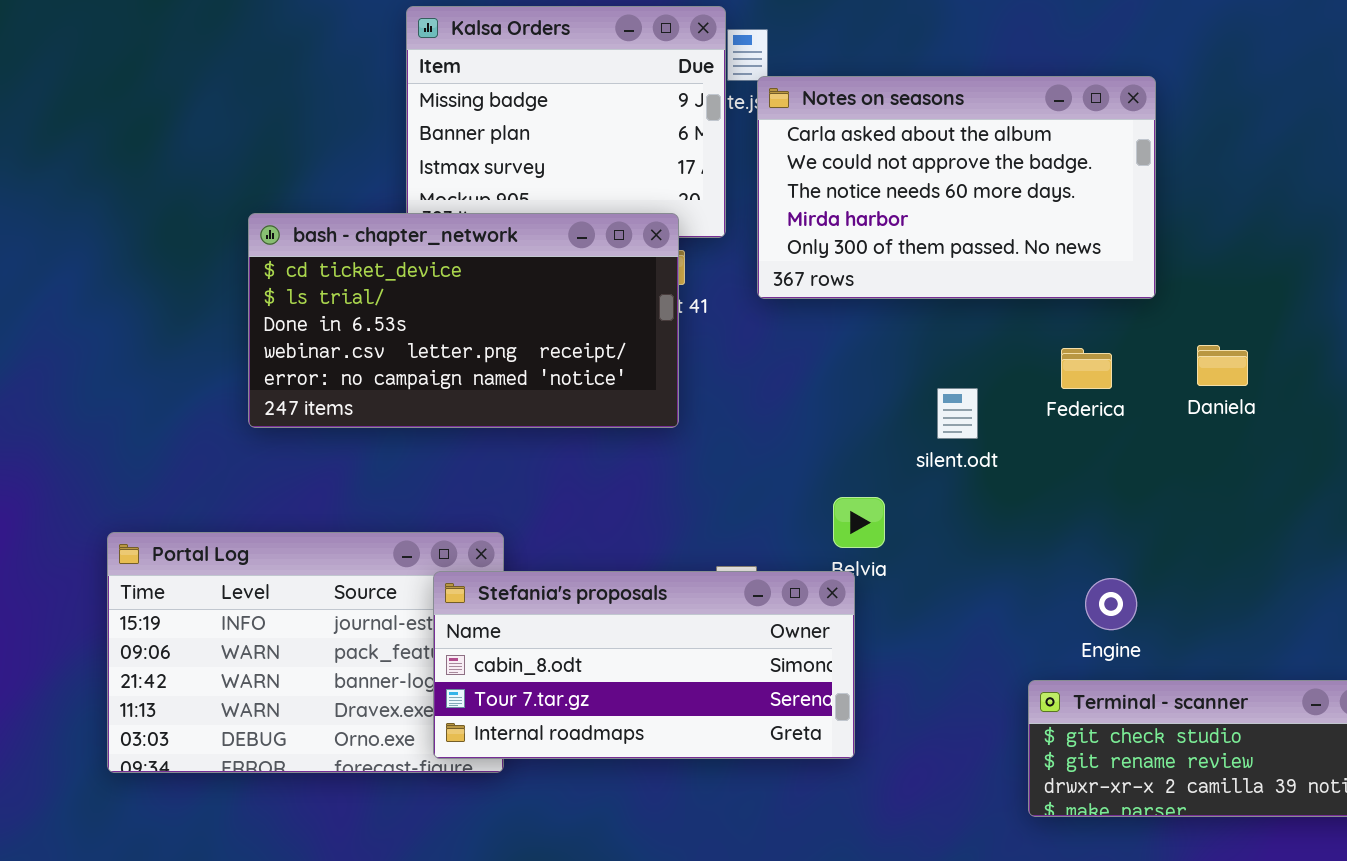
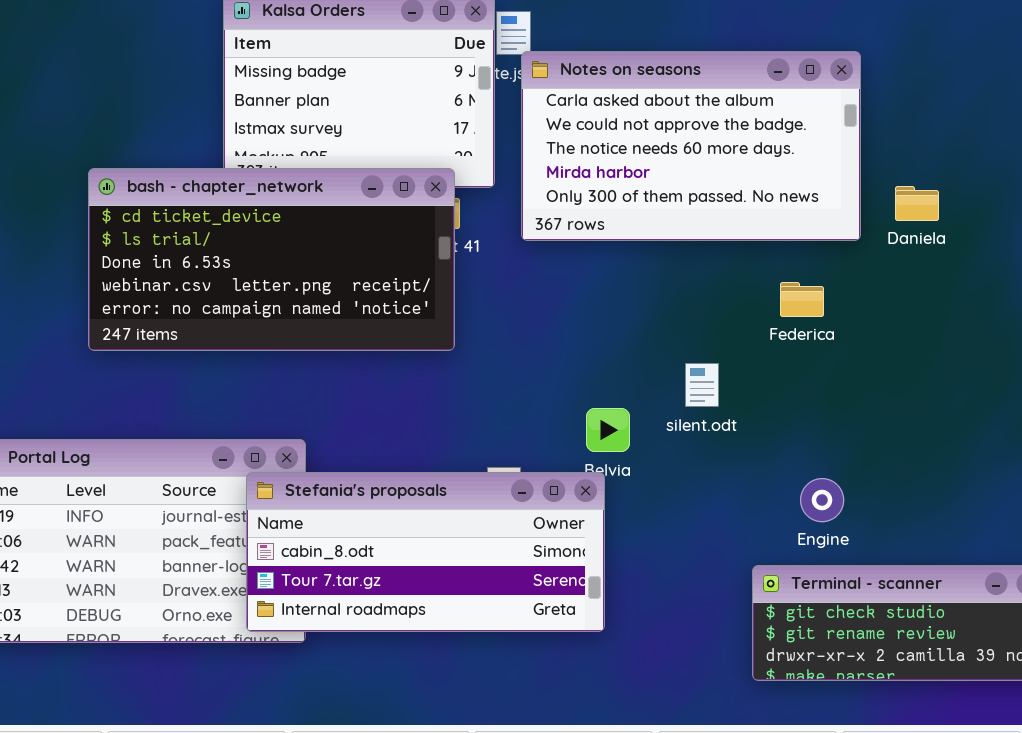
Daniela: [1197,345,1248,386] -> [895,186,939,221], moved
silent.odt: [937,388,978,439] -> [685,363,719,407], moved

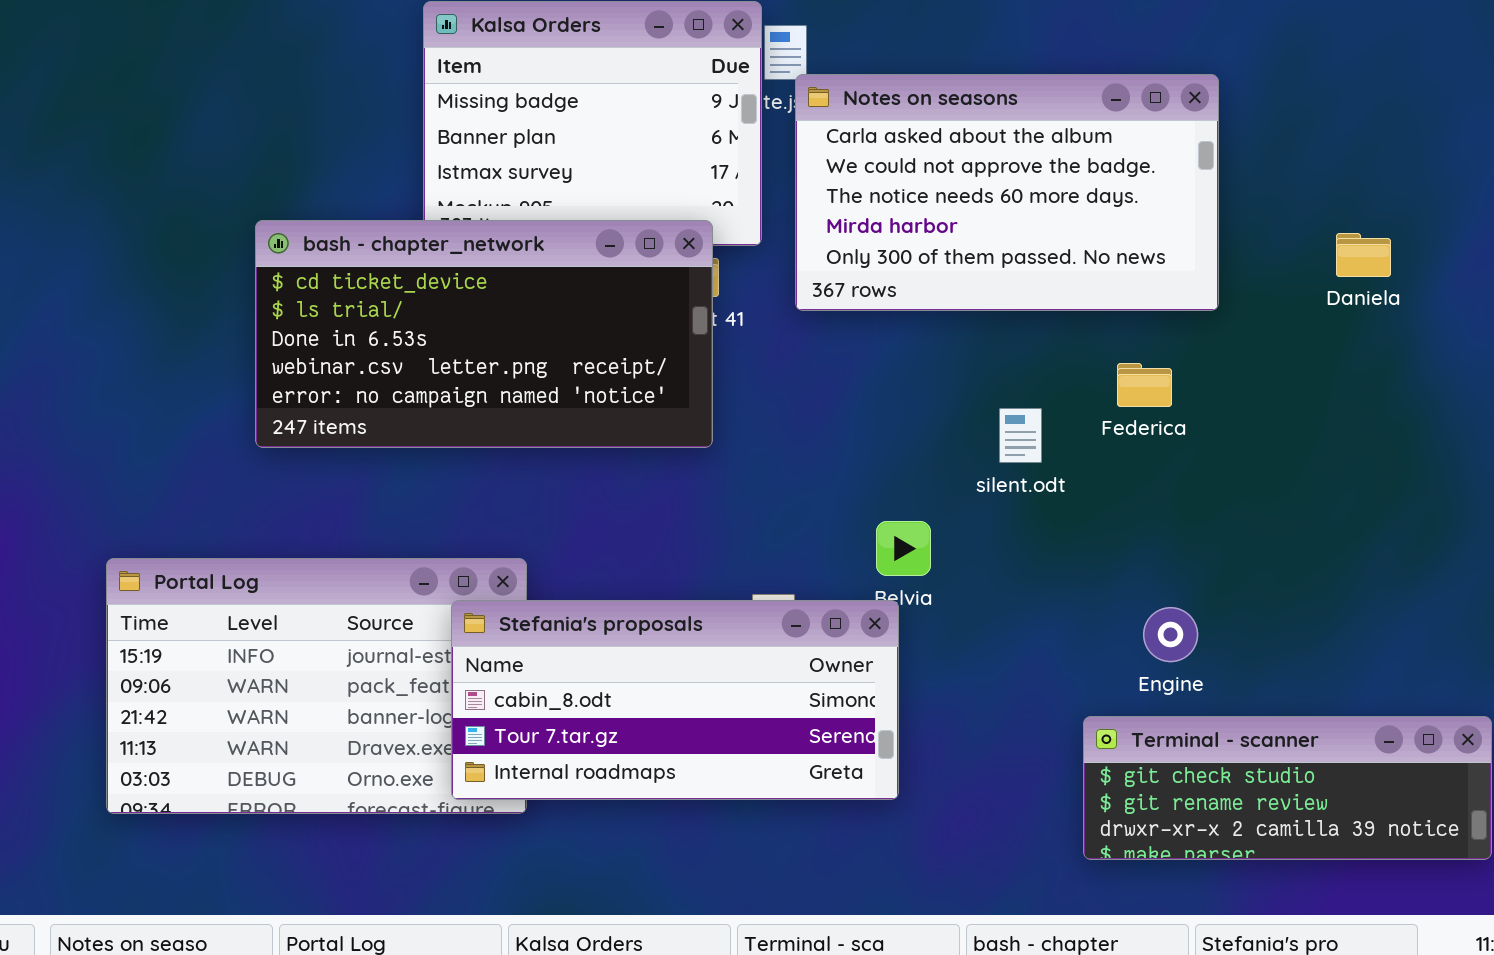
Daniela: [895,186,939,221] -> [1336,233,1391,277], moved
silent.odt: [685,363,719,407] -> [999,408,1042,463], moved

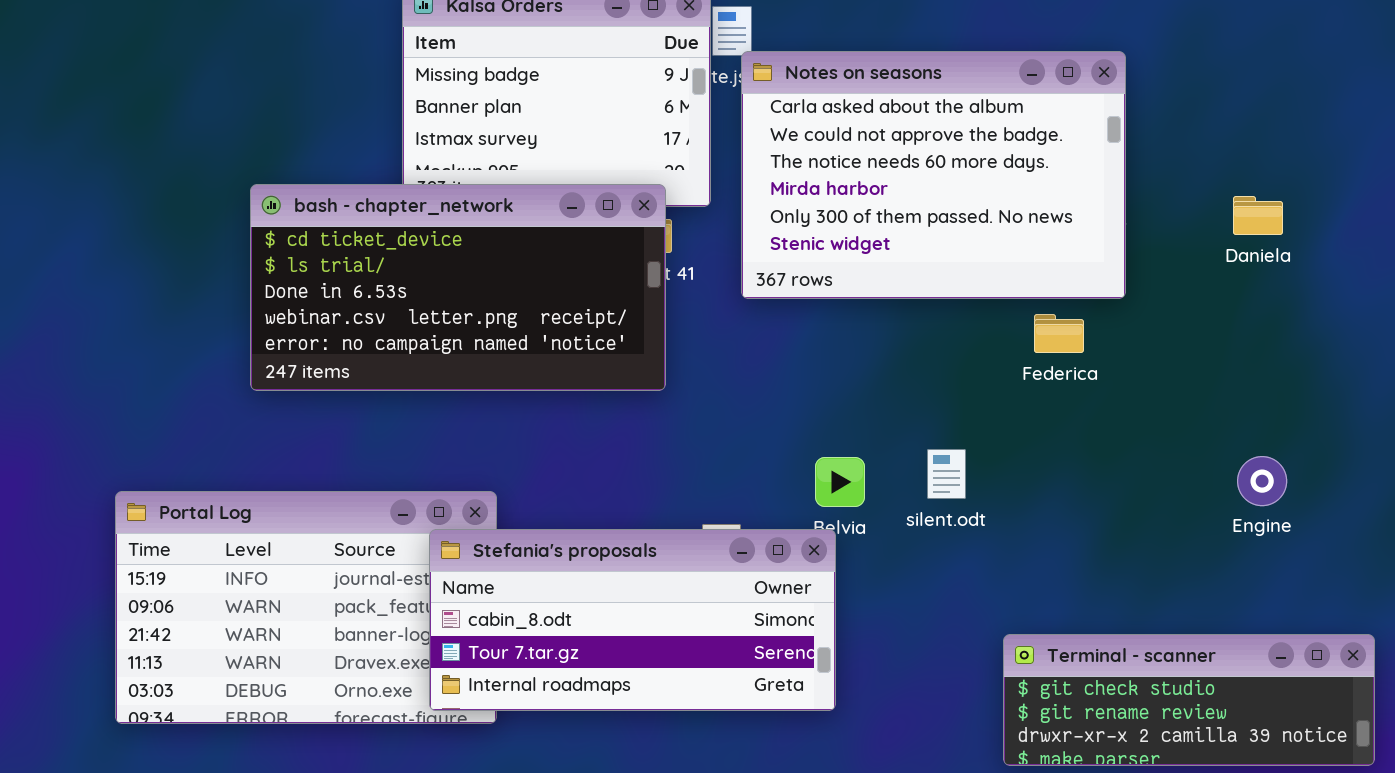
Notes on seasons: [795,74,1219,311] -> [741,51,1126,299], resized
silent.odt: [999,408,1042,463] -> [927,449,966,499], moved
Engine: [1143,607,1198,662] -> [1237,456,1287,506], moved

